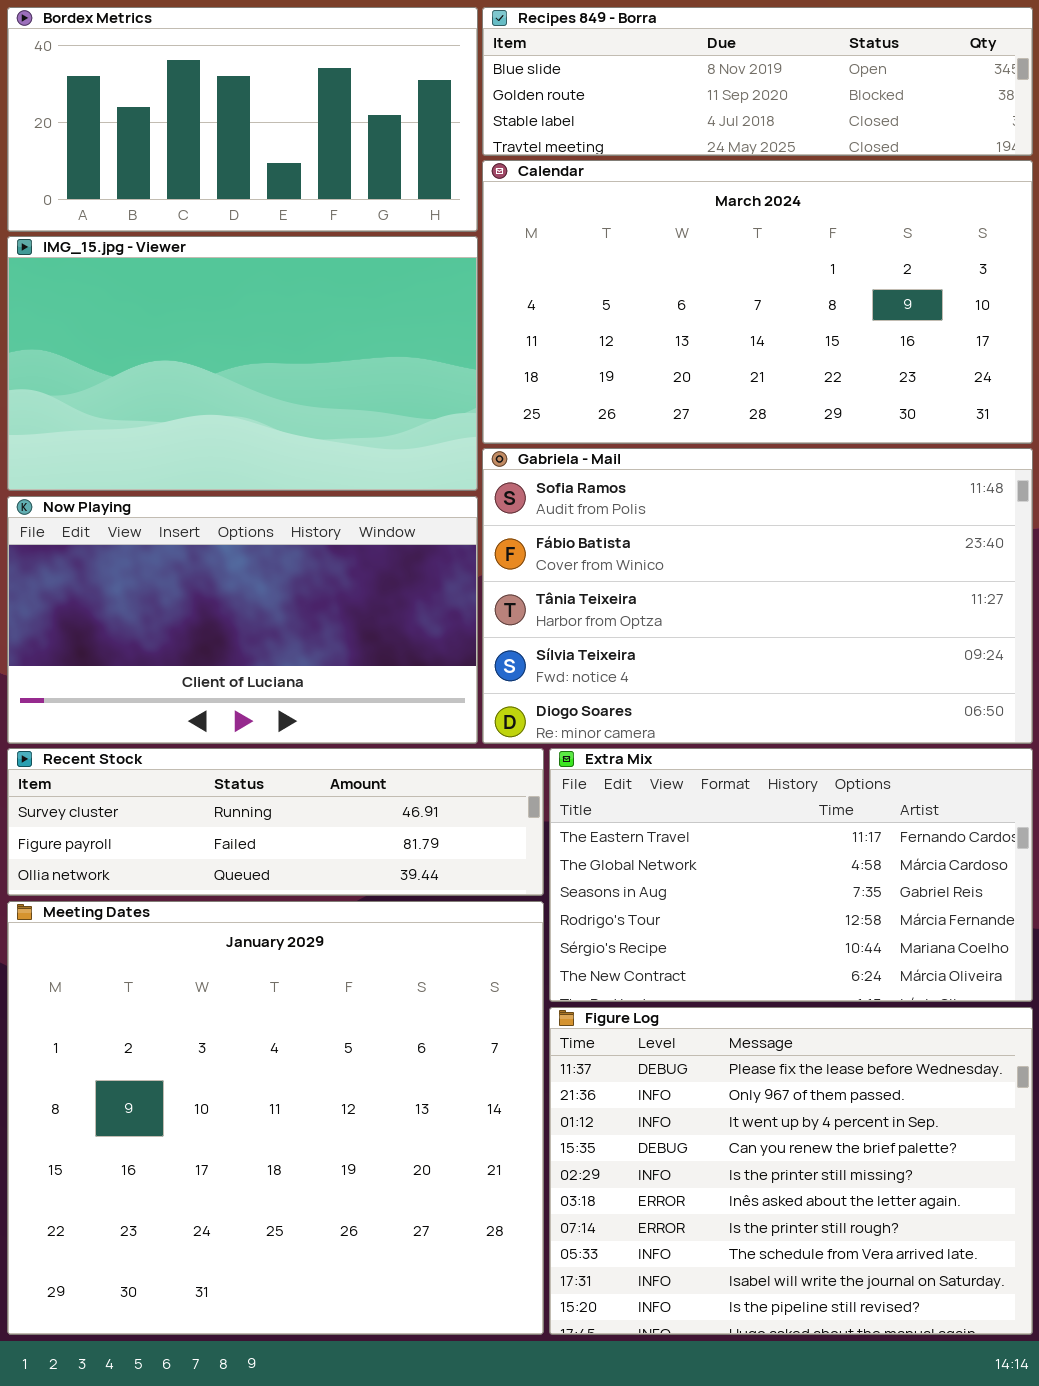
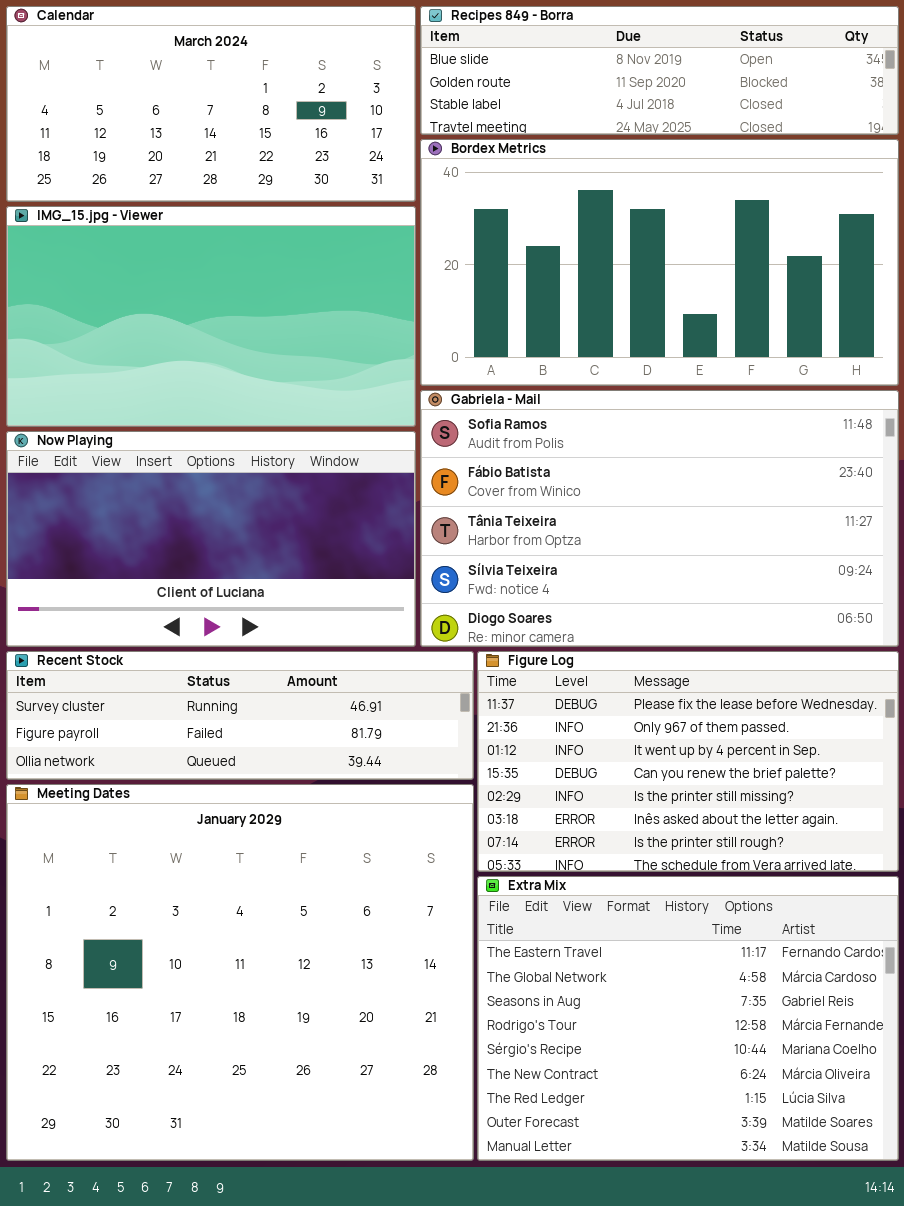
Bordex Metrics: [7,7,478,232] -> [420,139,899,386], moved, resized
Calendar: [482,160,1033,444] -> [6,6,416,202], moved, resized
Extra Mix: [549,748,1033,1002] -> [477,876,899,1161], moved, resized
Figure Log: [549,1007,1033,1335] -> [477,651,899,872], moved, resized

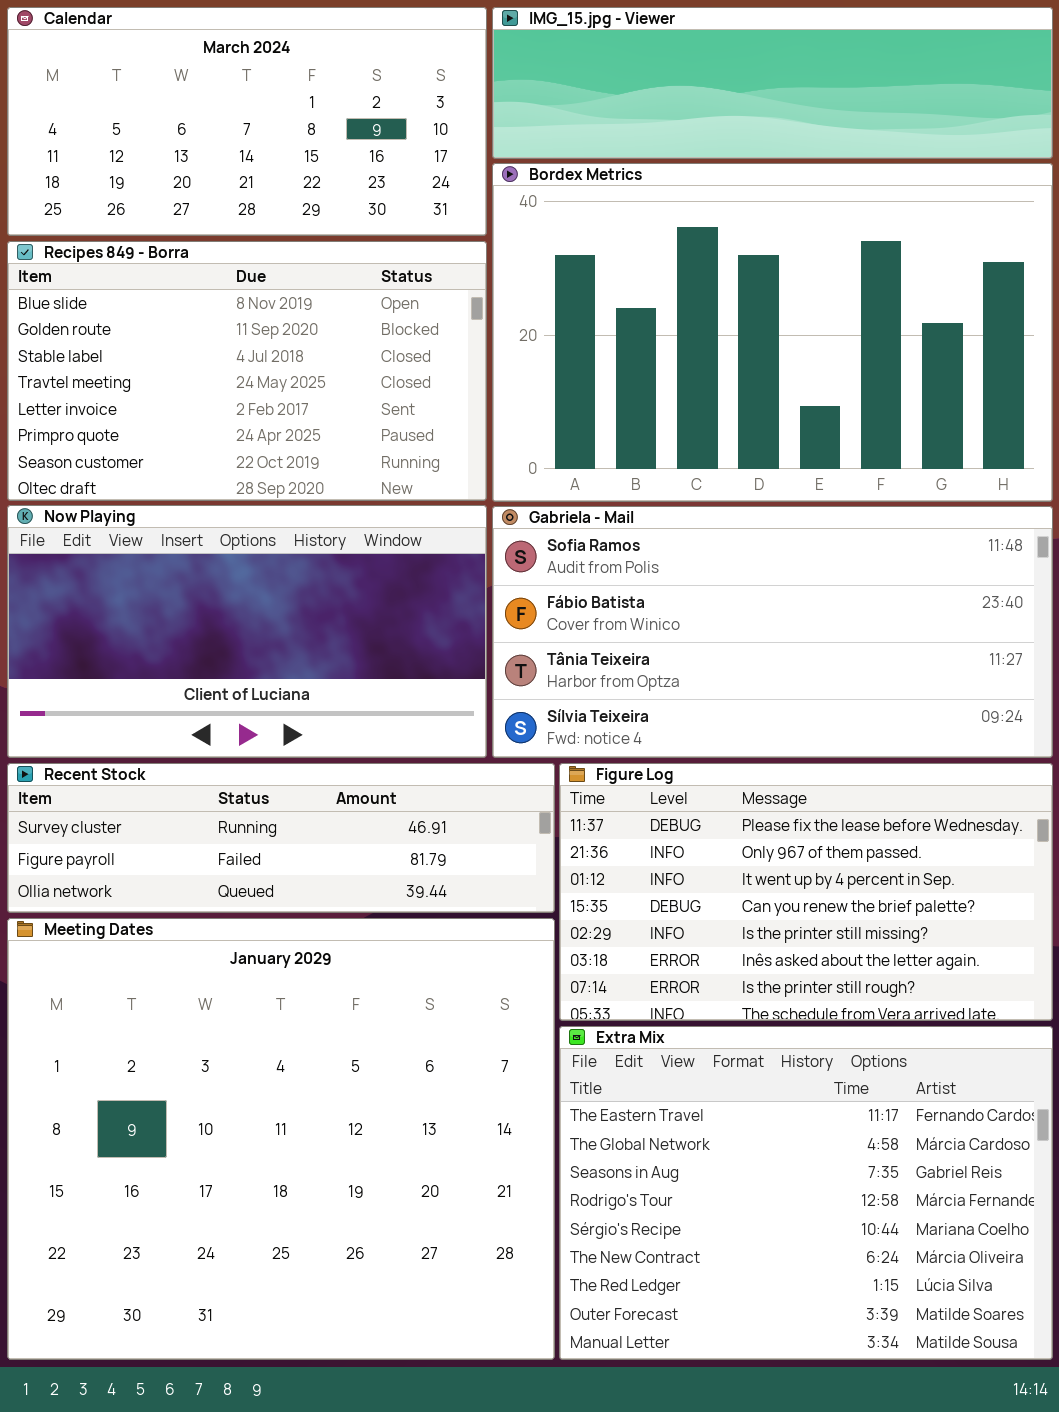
Recipes 849 - Borra: [420,6,899,135] -> [7,241,487,501], moved, resized
Bordex Metrics: [420,139,899,386] -> [492,163,1053,502], resized
IMG_15.jpg - Viewer: [6,206,416,427] -> [492,7,1053,159], moved, resized
Gabriela - Mail: [420,390,899,647] -> [492,506,1053,758], resized

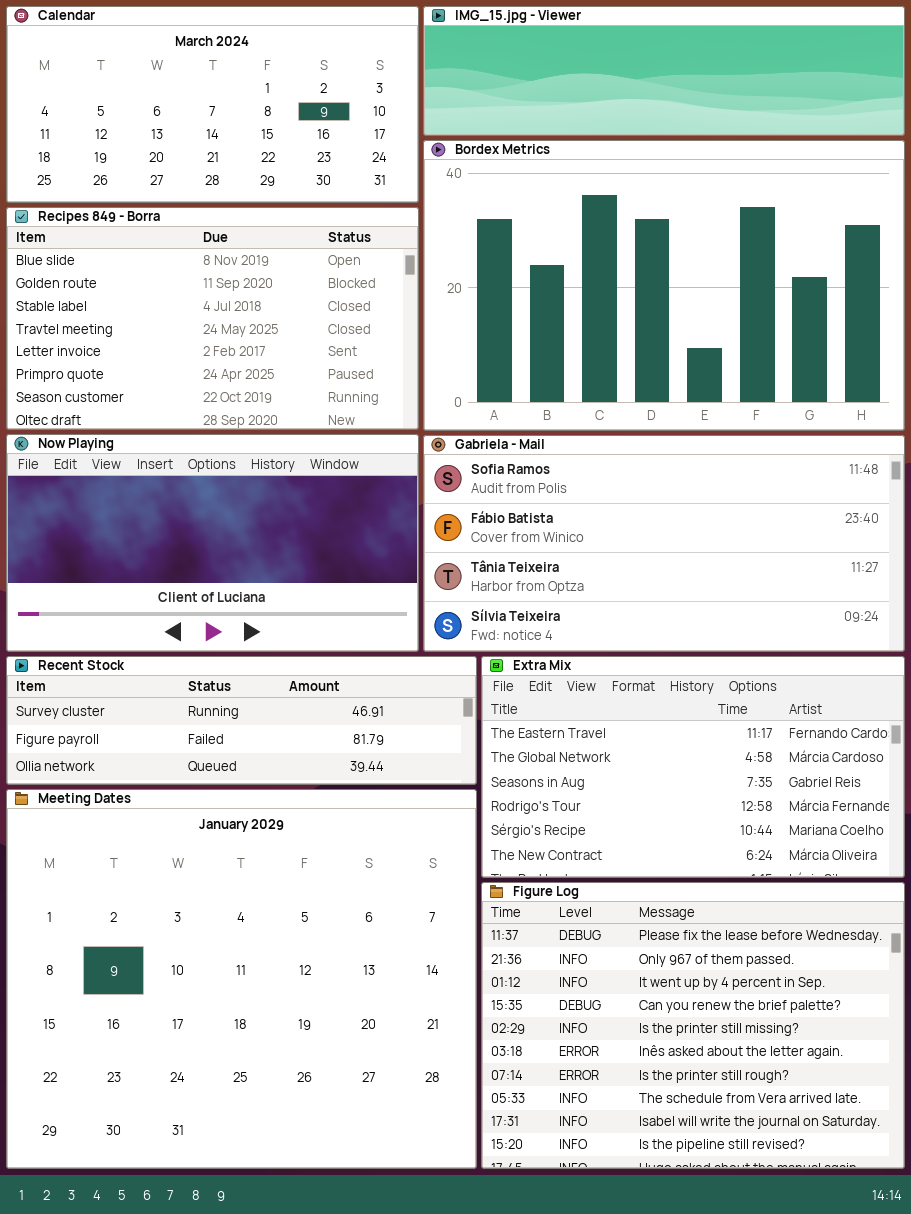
Figure Log: [559,763,1053,1021] -> [481,882,905,1169], moved, resized
Extra Mix: [559,1026,1053,1360] -> [481,656,905,878], moved, resized

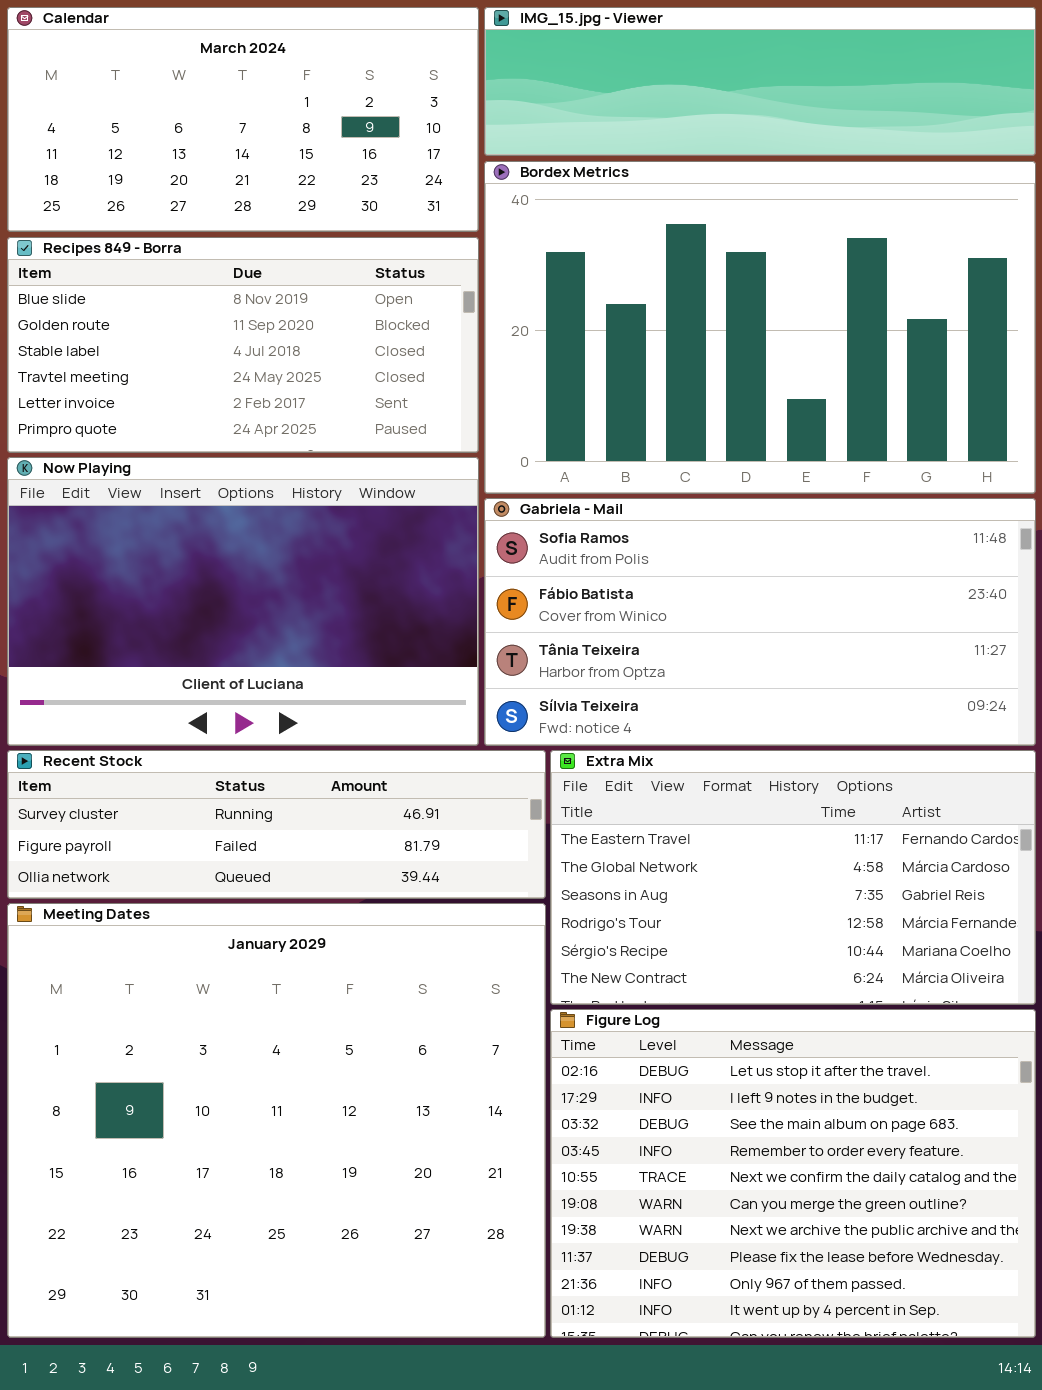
Recipes 849 - Borra: [6,207,419,430] -> [7,237,479,453], resized
Now Playing: [6,434,419,652] -> [7,457,479,746], resized
Figure Log: [481,882,905,1169] -> [550,1009,1036,1338], scrolled up 7 rows

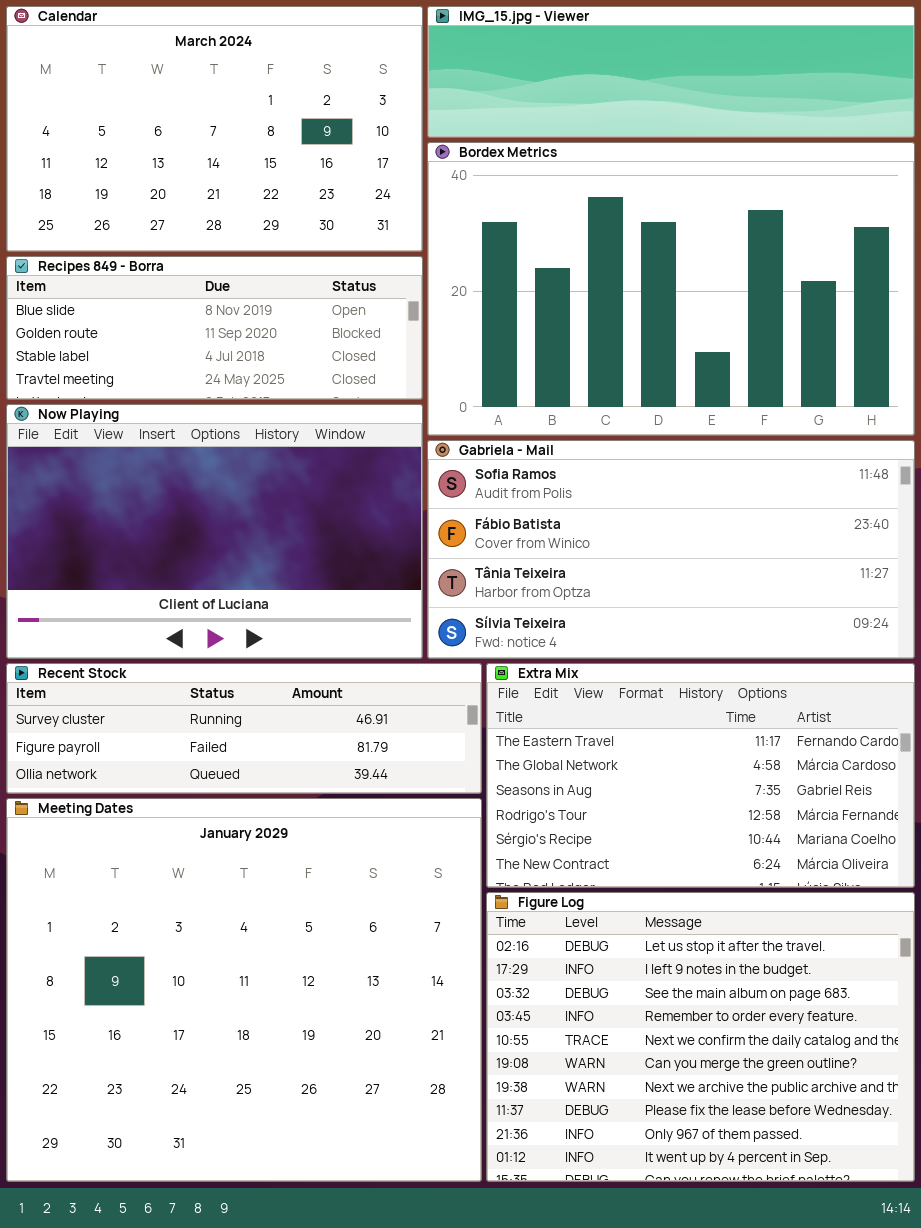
Calendar: [7,7,479,232] -> [6,6,423,252], resized
Recipes 849 - Borra: [7,237,479,453] -> [6,256,423,400], resized

